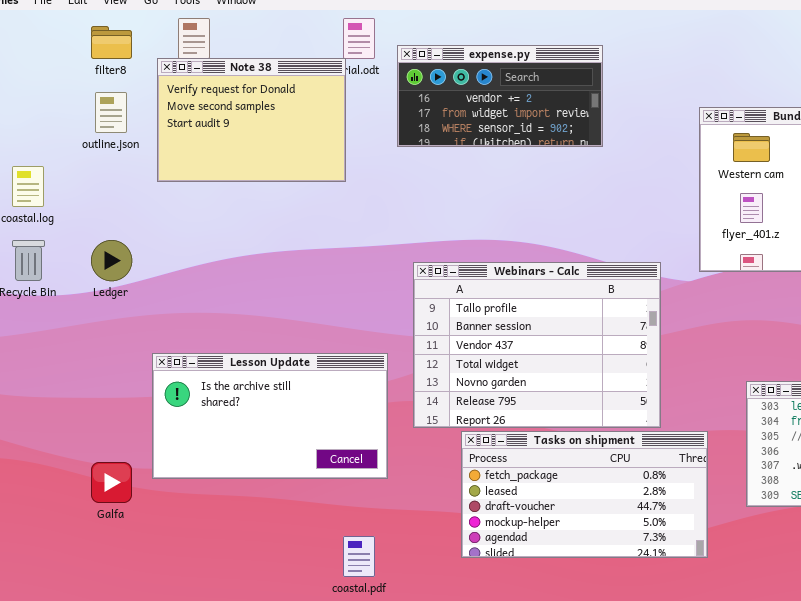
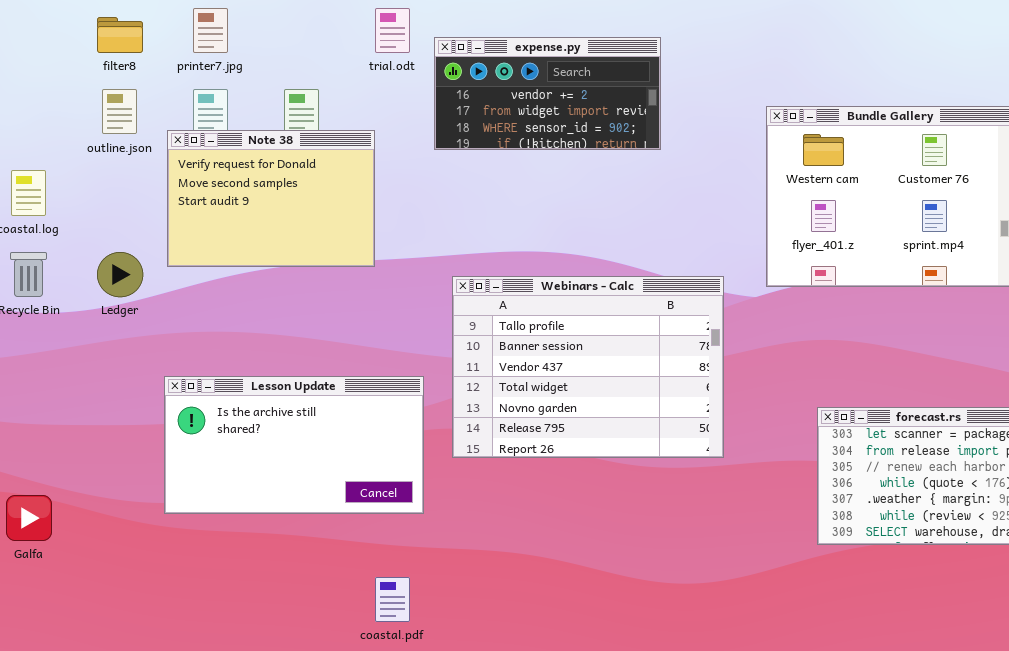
Note 38: [157,58,346,182] -> [167,130,375,267], moved
Tasks on shipment: [461,431,708,558] -> none, closed
Galfa: [91,462,132,503] -> [6,495,52,541], moved

